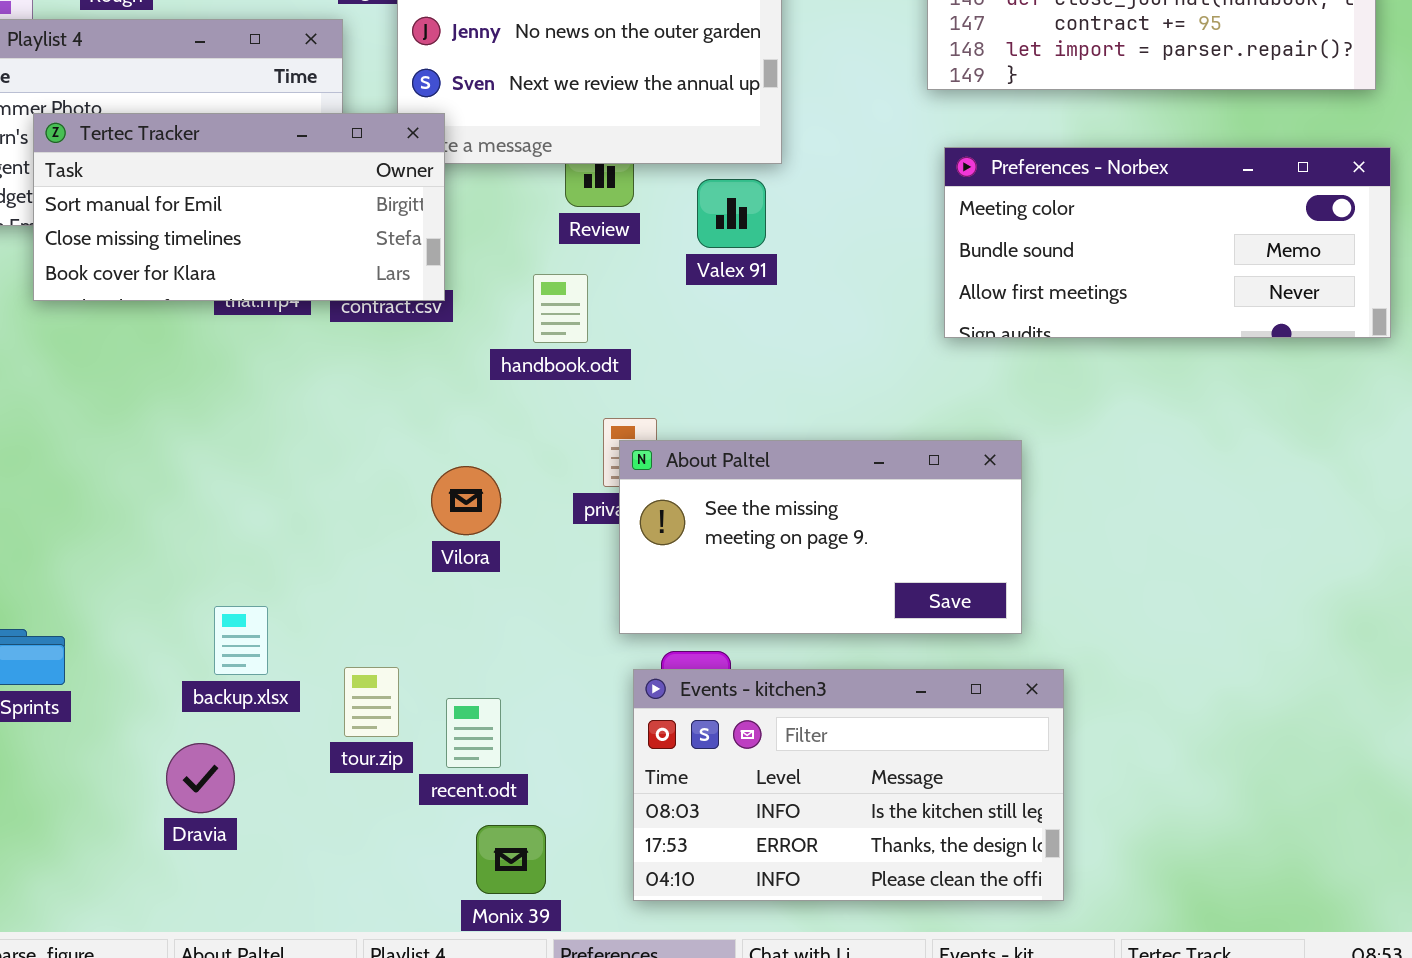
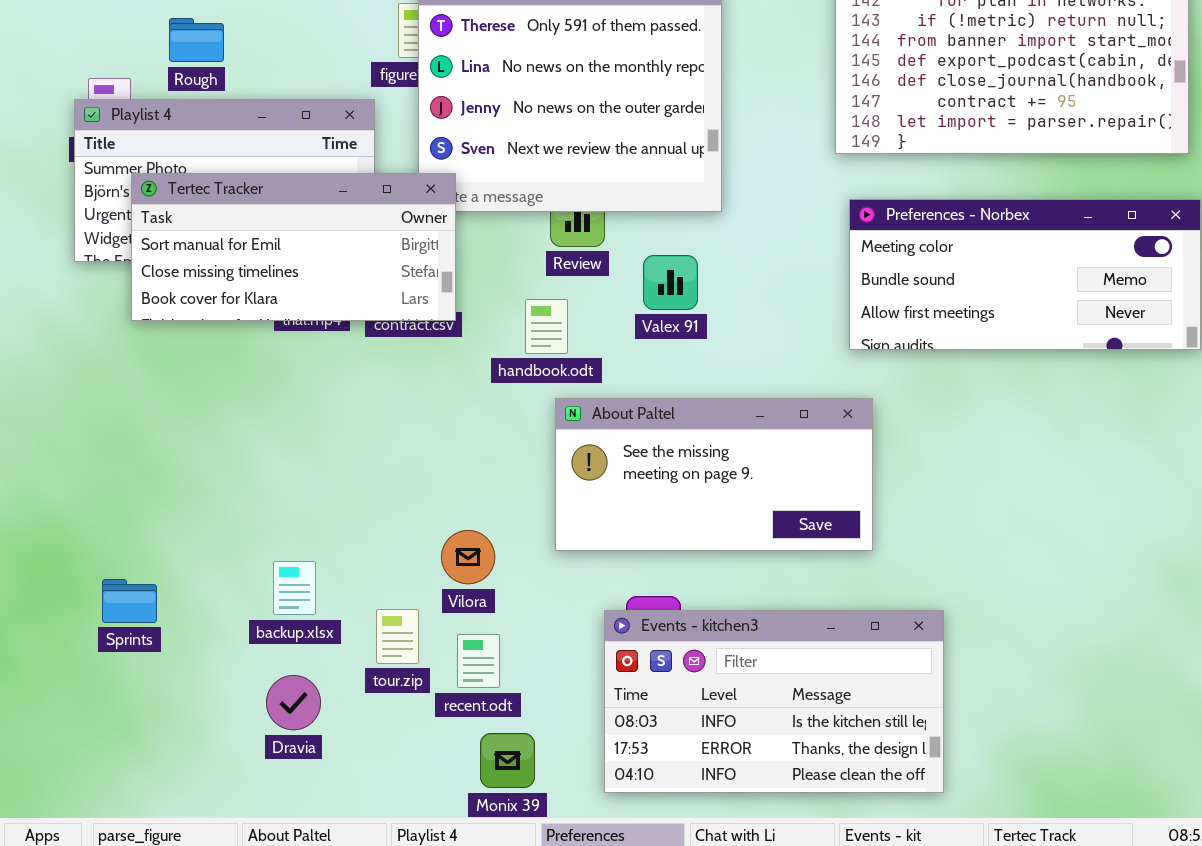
Valex 91: [697,179,766,248] -> [643,255,698,310], moved
About Paltel: [619,440,1022,634] -> [555,398,873,551], moved
Vilora: [431,466,501,535] -> [441,530,495,584], moved
Dravia: [166,743,235,813] -> [266,675,321,730], moved

